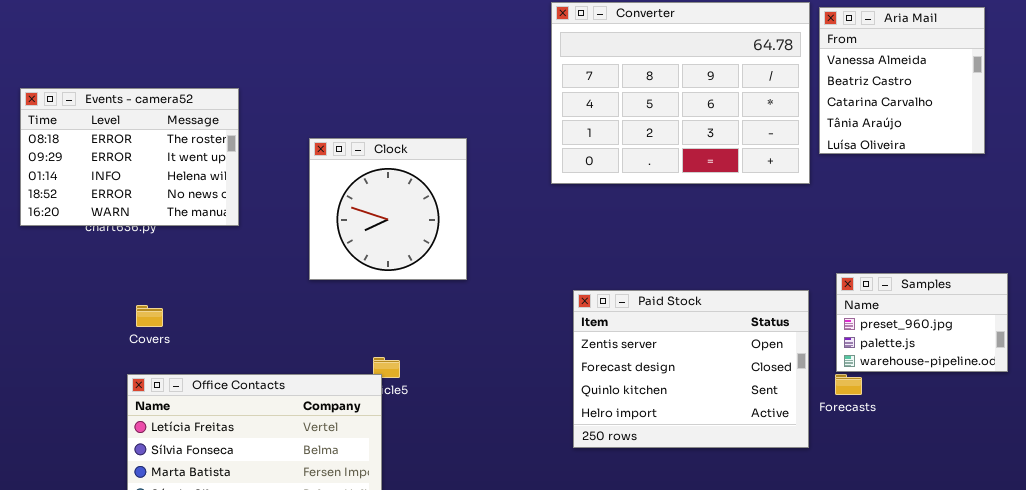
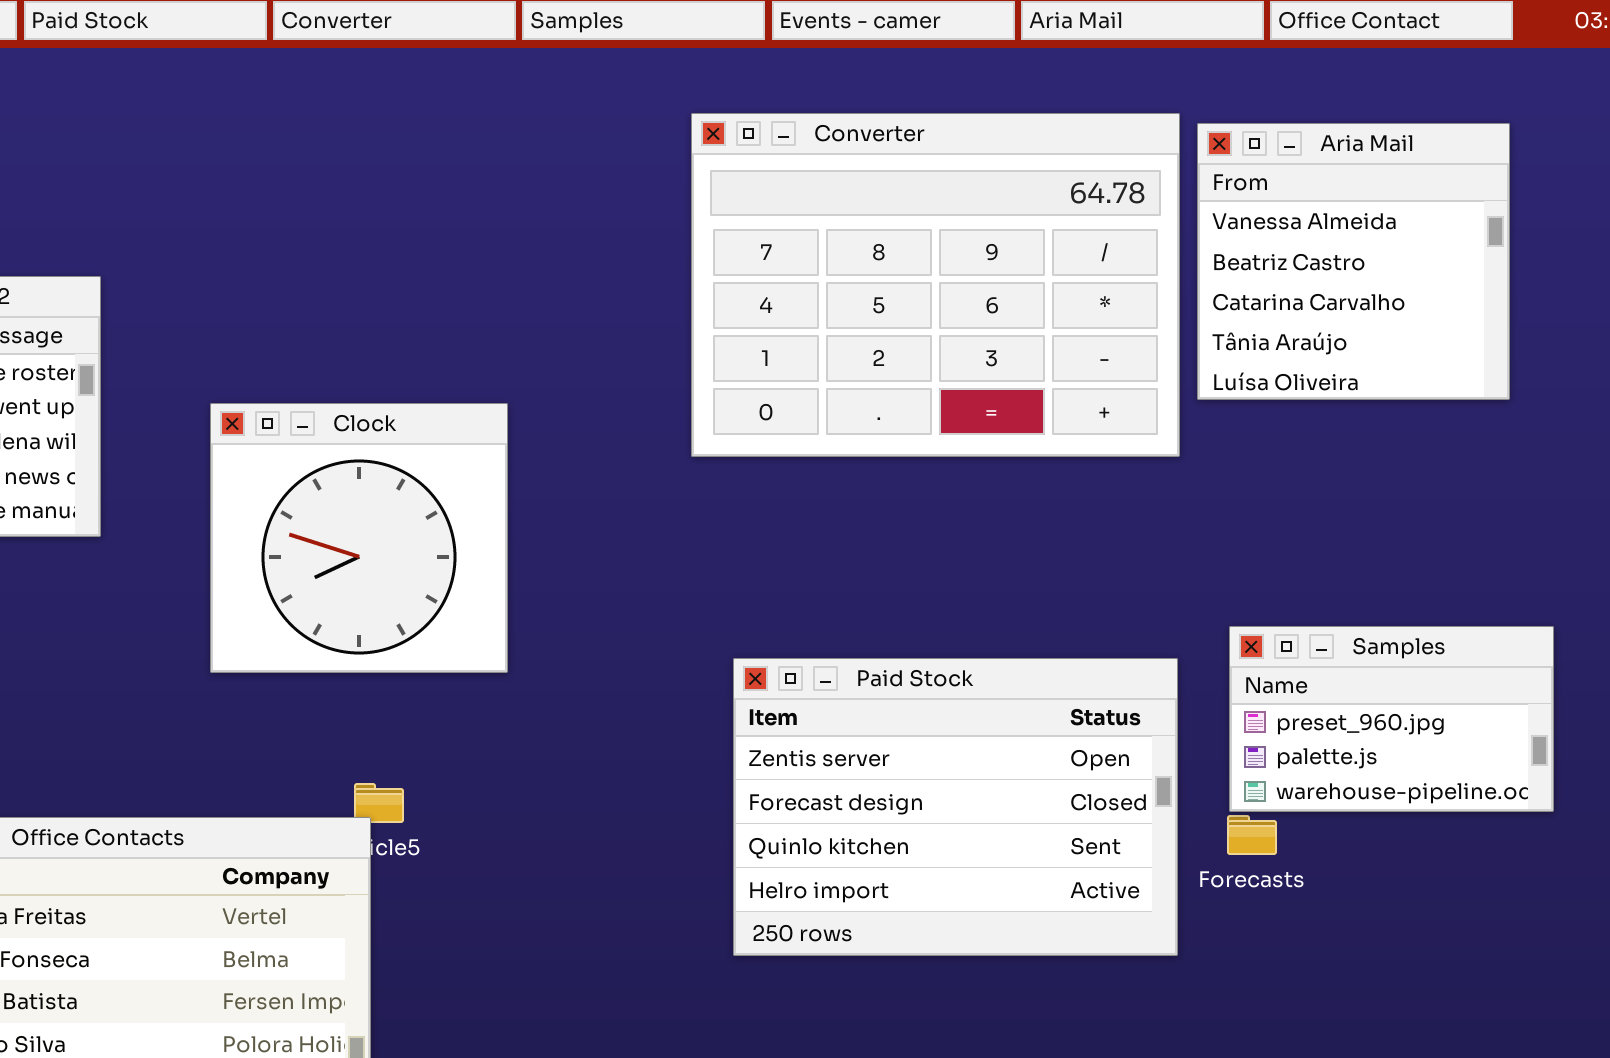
Clock: [309,138,467,280] -> [210,403,508,673], moved

